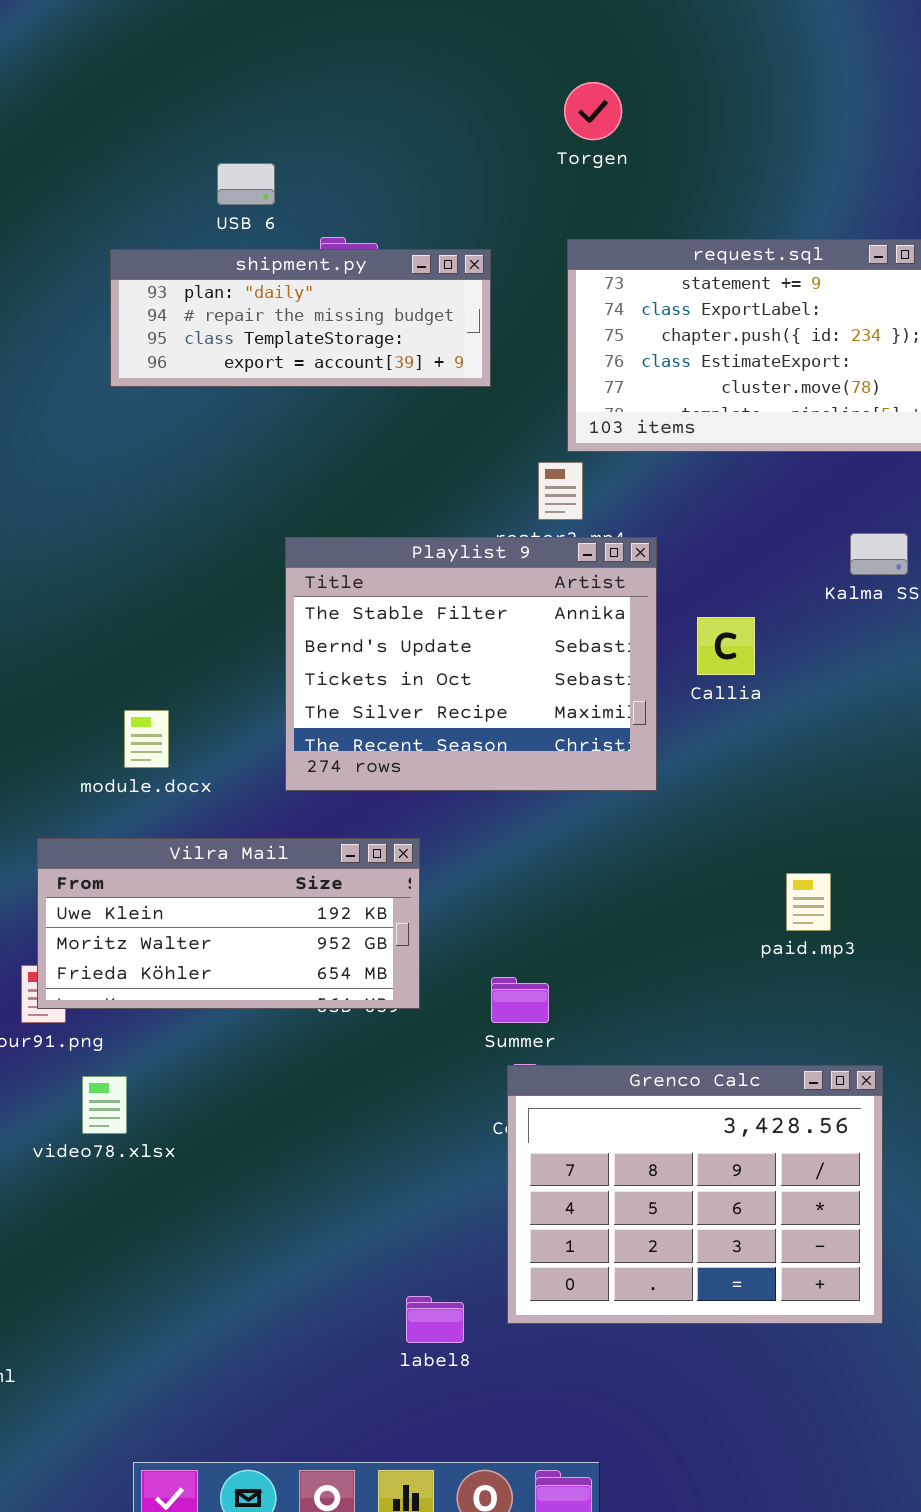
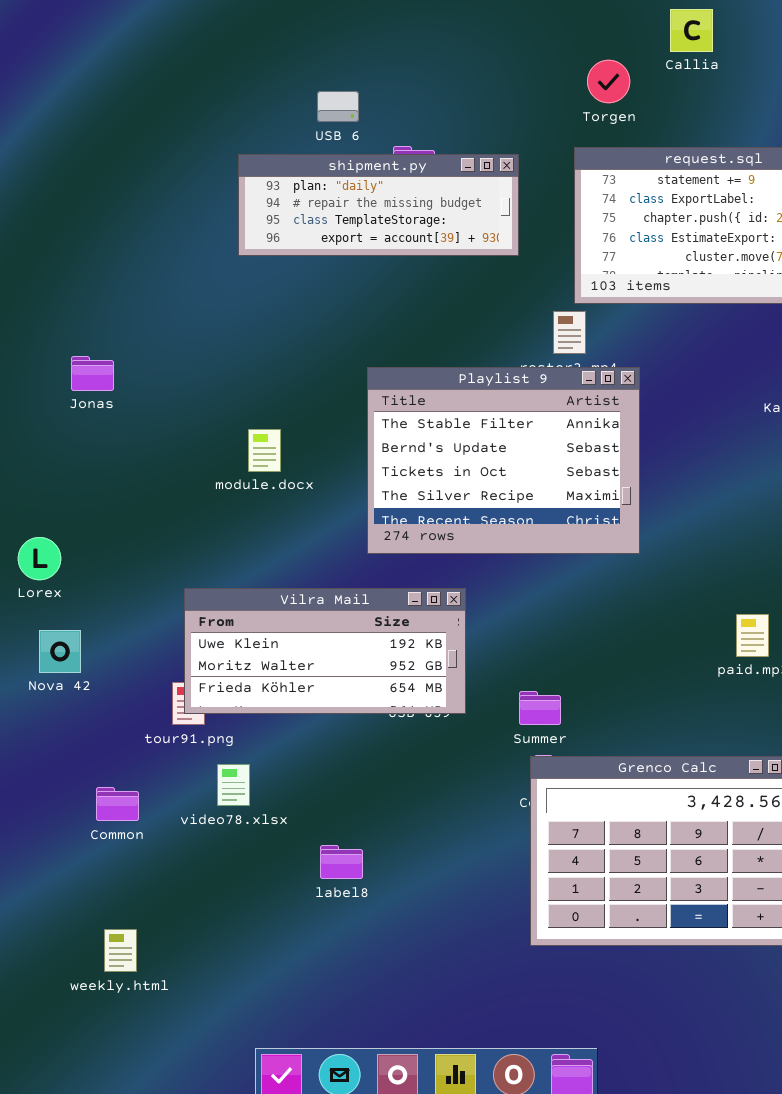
Torgen: [564,82,622,140] -> [587,60,630,103], moved
Callia: [697,617,755,675] -> [670,9,713,52], moved
module.docx: [124,710,169,768] -> [248,429,281,472], moved
label8: [406,1296,464,1343] -> [320,845,363,879], moved

